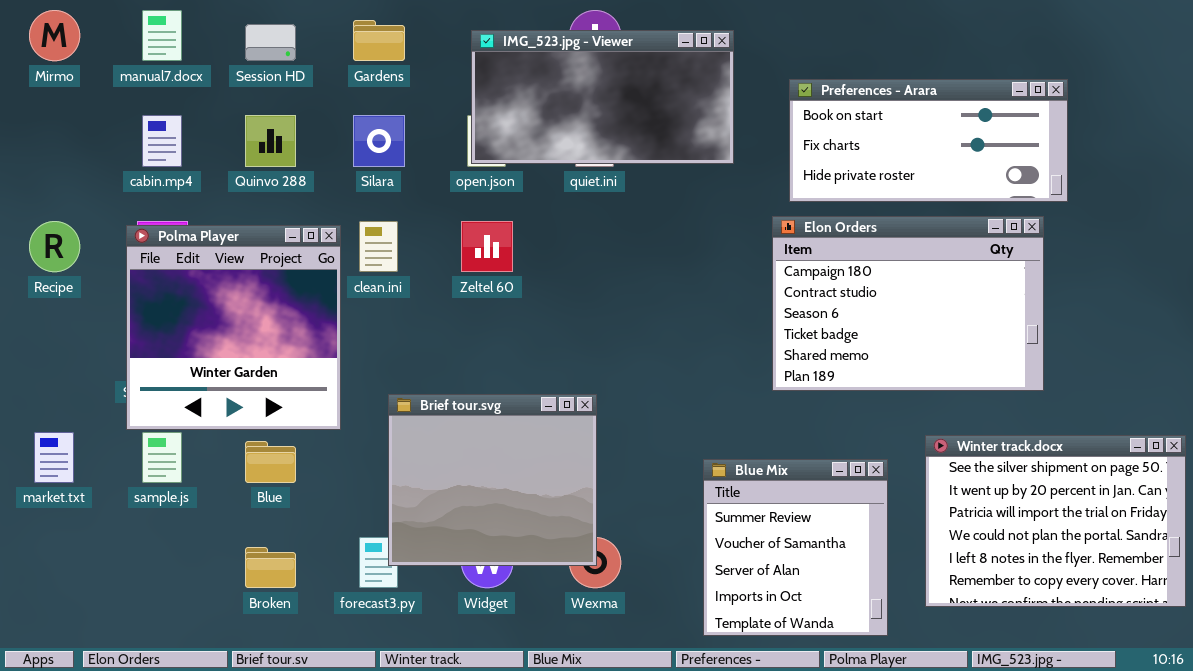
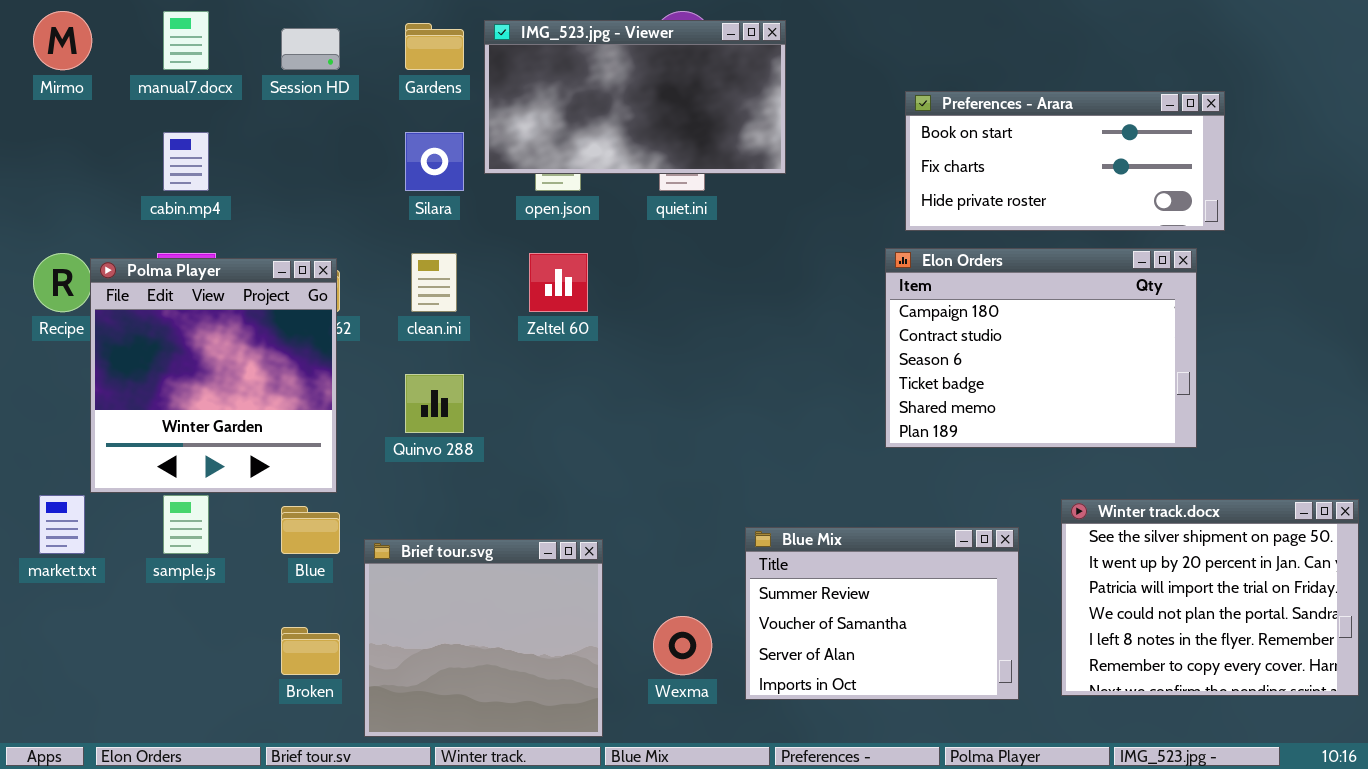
IMG_523.jpg - Viewer: [471,30,734,164] -> [484,20,786,174], moved
Quinvo 288: [245,115,296,167] -> [405,374,464,433], moved
Polma Player: [126,225,341,430] -> [90,258,337,493], moved
Brief tour.svg: [388,394,597,566] -> [364,539,603,737], moved
Blue Mix: [703,459,888,636] -> [745,527,1019,700], resized

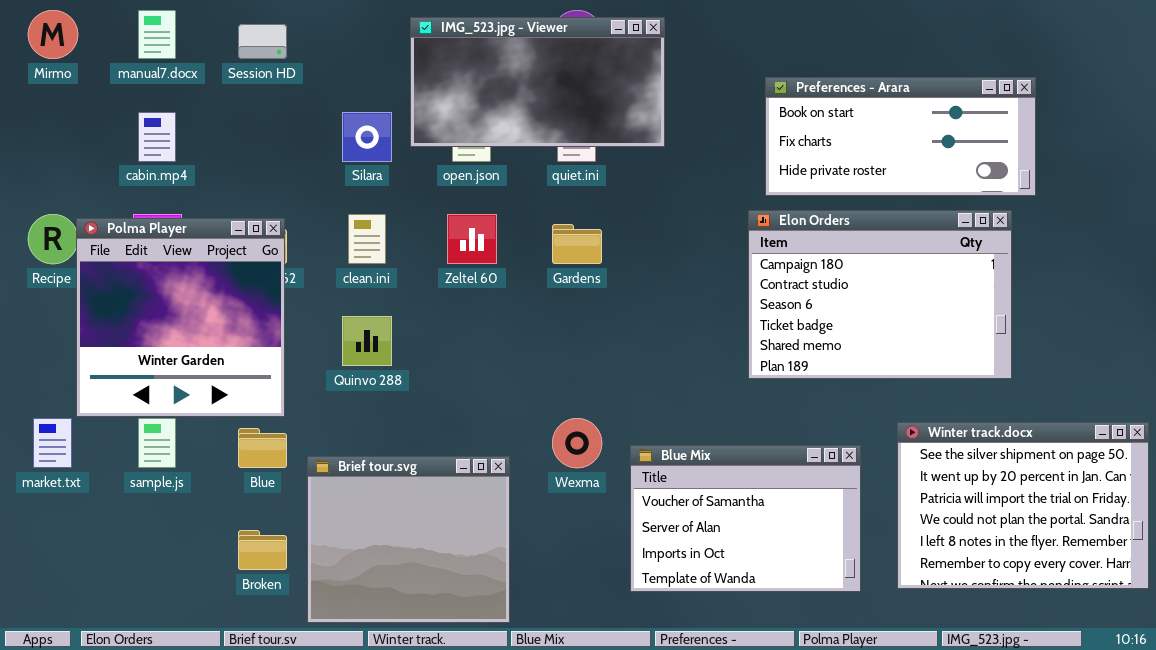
Gardens: [405,23,464,70] -> [552,224,602,264], moved
Blue Mix: [745,527,1019,700] -> [630,445,861,592], scrolled down 1 row
Wexma: [653,616,712,675] -> [552,418,602,468], moved

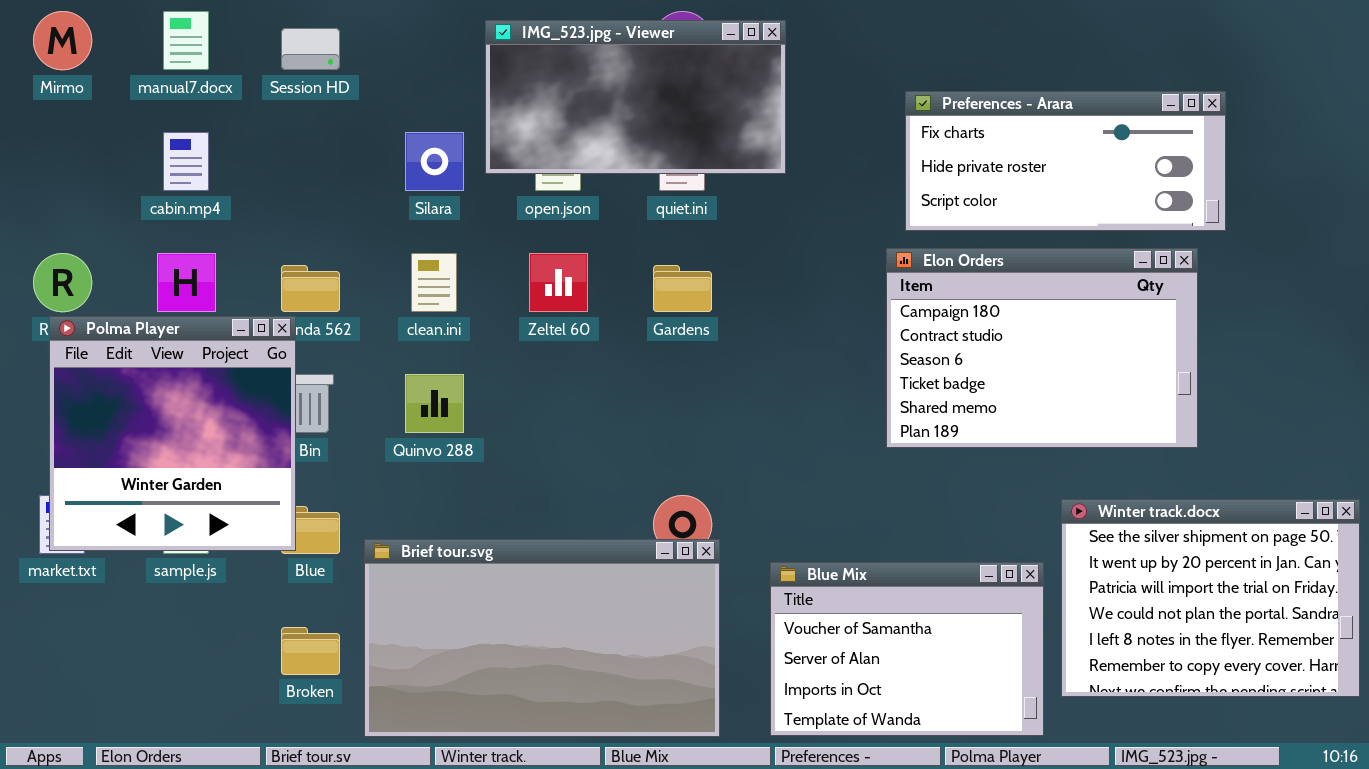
Preferences - Arara: [765,77,1036,196] -> [905,91,1226,231], scrolled down 1 row
Polma Player: [76,218,285,417] -> [49,316,296,551], moved
Blue Mix: [630,445,861,592] -> [770,562,1044,736], moved
Brief tour.svg: [307,456,510,623] -> [364,539,720,737], resized

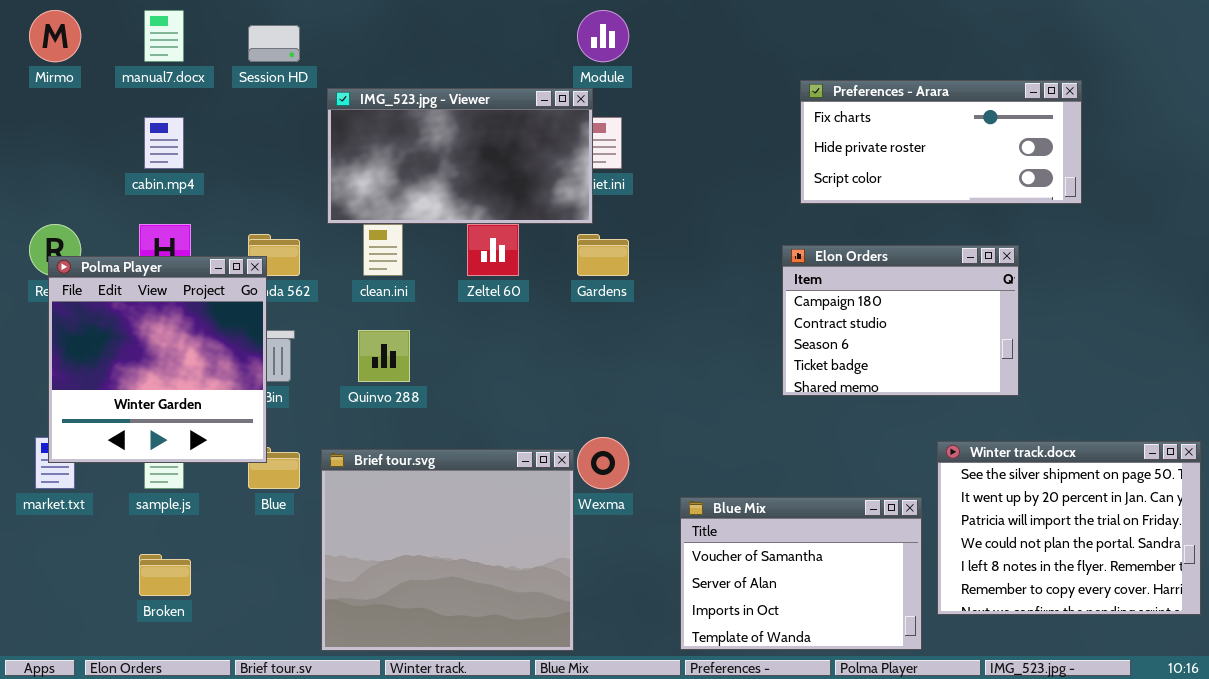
IMG_523.jpg - Viewer: [485,20,786,174] -> [327,88,593,224], moved
Elon Orders: [886,248,1198,448] -> [782,245,1019,396], resized
Polma Player: [49,316,296,551] -> [48,256,267,463], moved
Brief tour.svg: [364,539,720,737] -> [321,449,574,651], resized
Broken: [281,627,340,675] -> [139,554,191,596], moved

